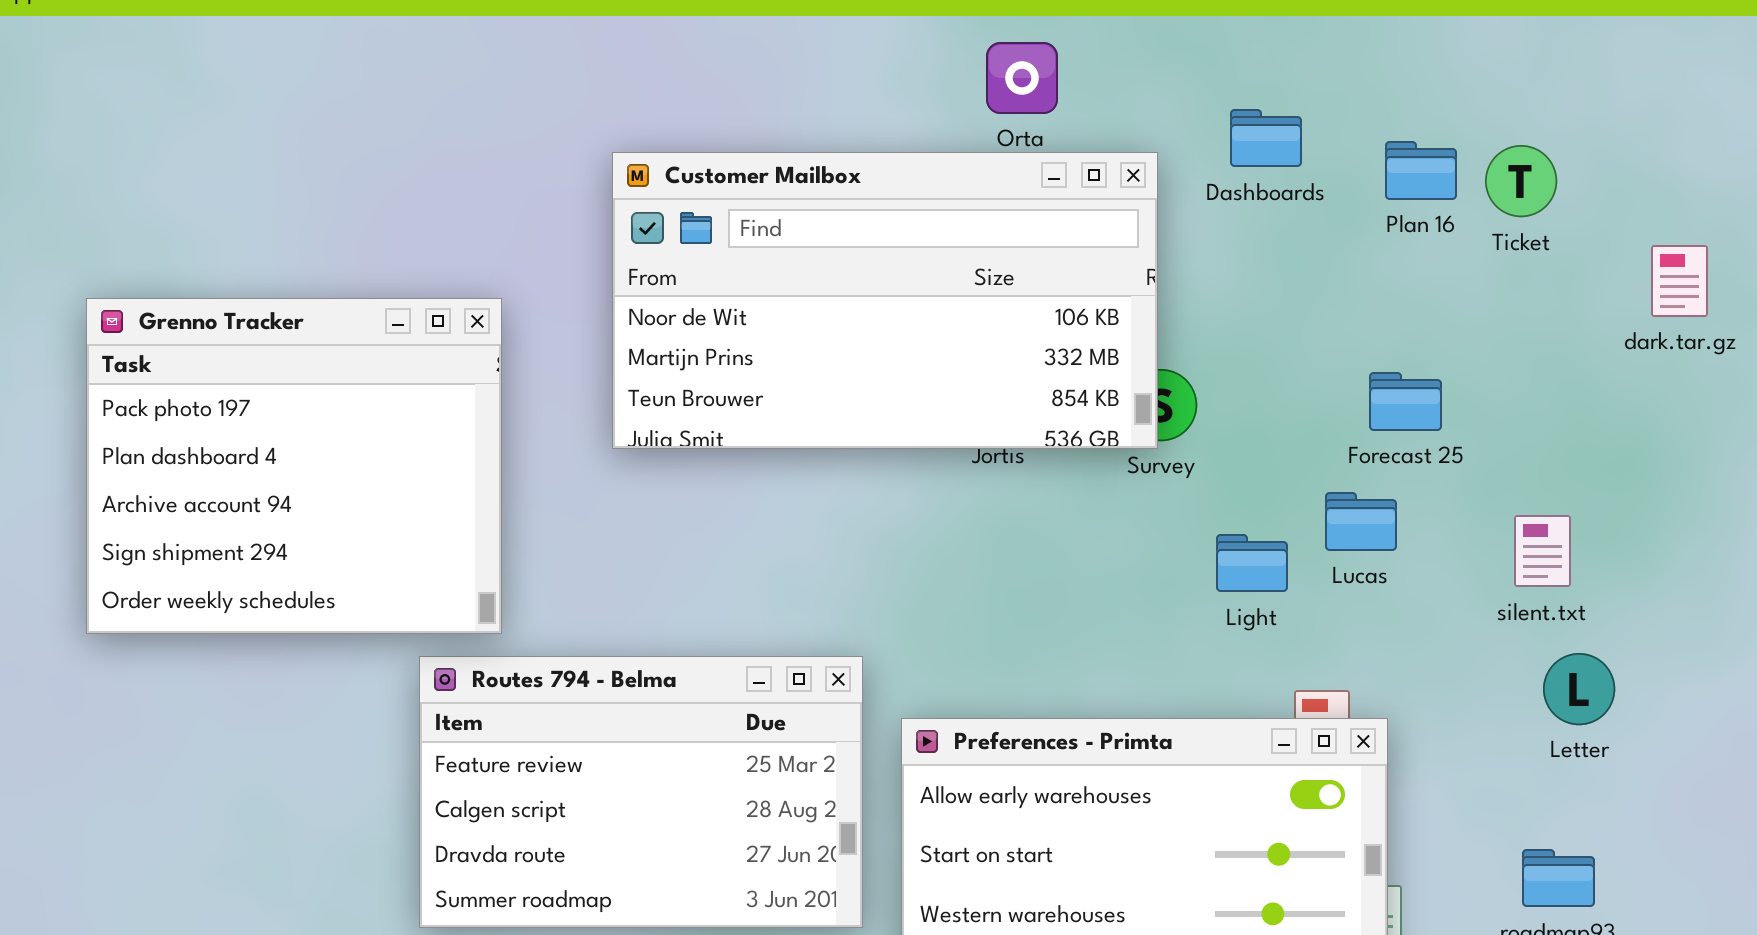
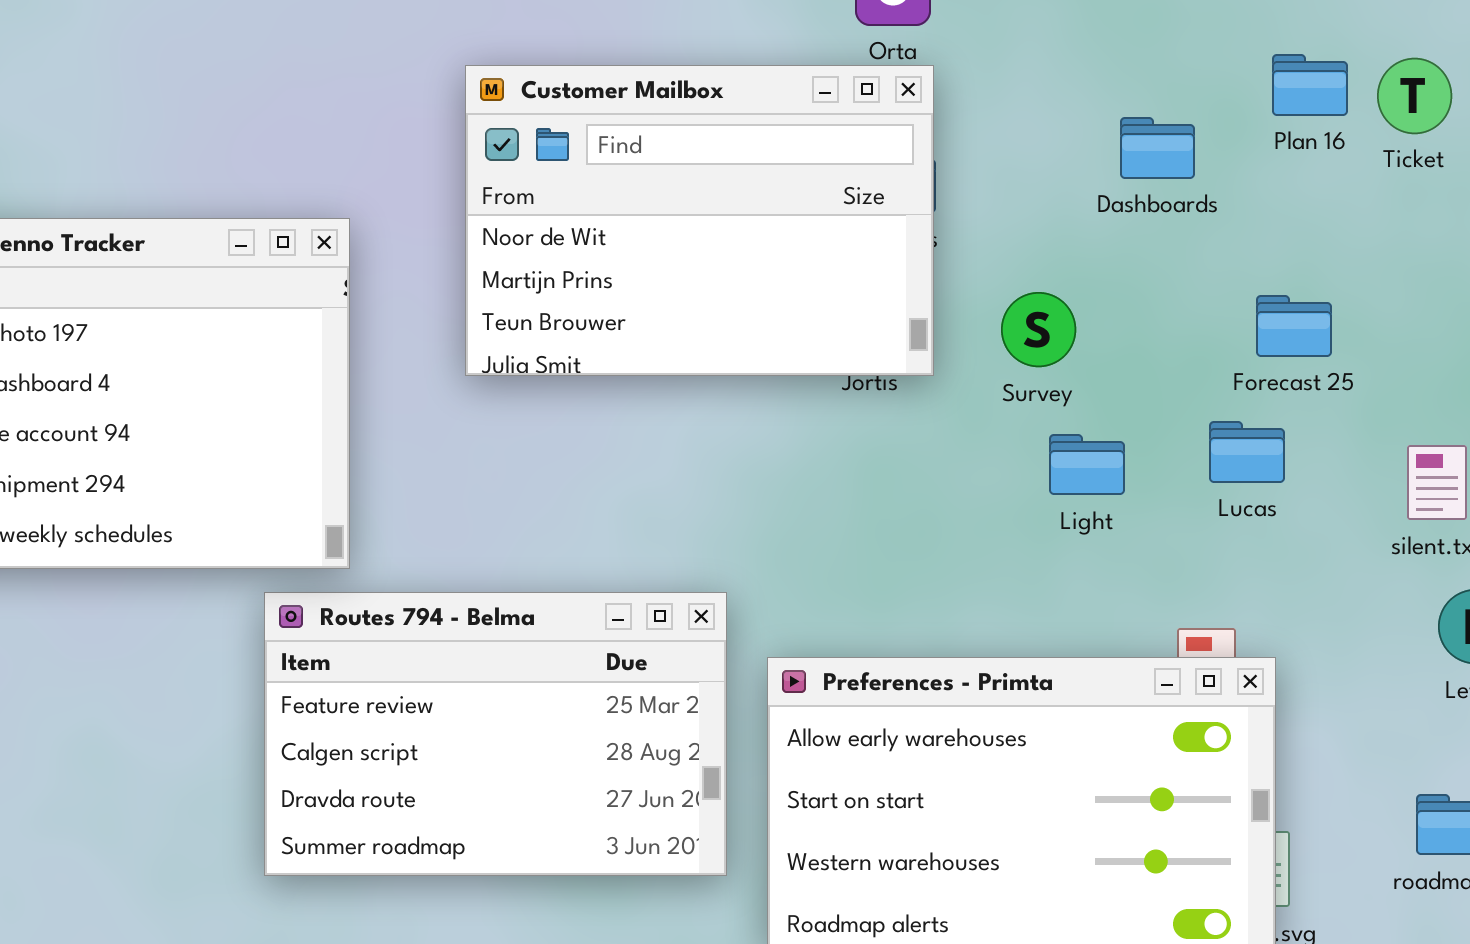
Dashboards: [1230,109,1302,167] -> [1120,117,1195,179], moved
Customer Mailbox: [612,152,1158,449] -> [465,65,934,376], resized
Light: [1216,534,1288,592] -> [1049,434,1125,495], moved

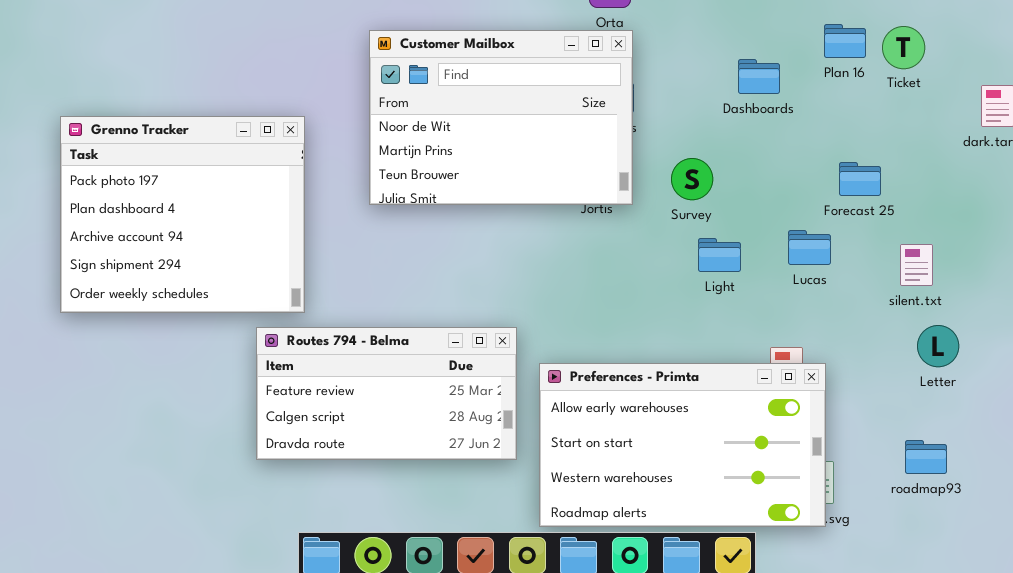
Forecast 25: [1256,295,1332,357] -> [839,162,881,196], moved
Routes 794 - Belma: [264,592,727,876] -> [256,327,517,460], resized

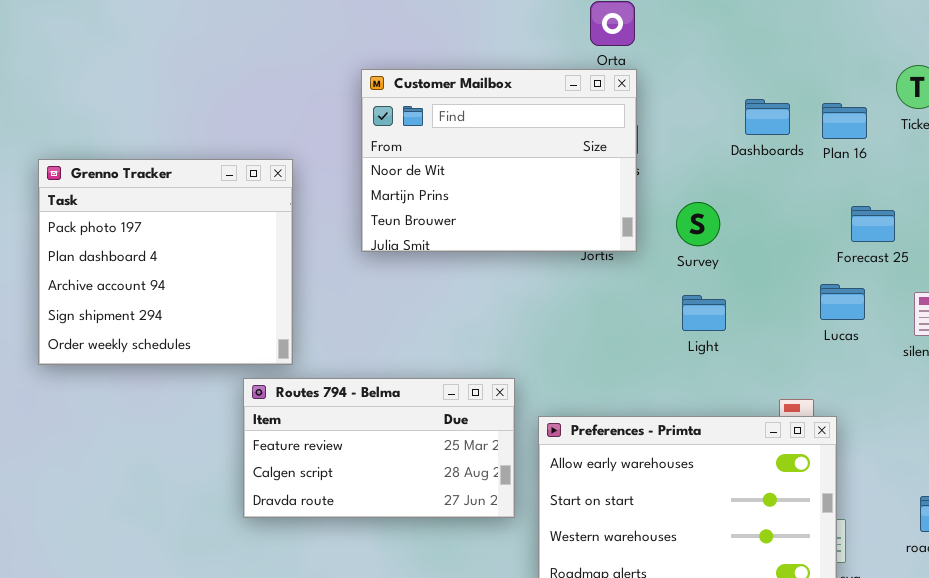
Plan 16: [824,24,866,58] -> [822,103,867,139], moved
Lucas: [788,230,831,265] -> [820,284,865,320], moved
Light: [698,238,741,272] -> [682,295,726,331], moved

